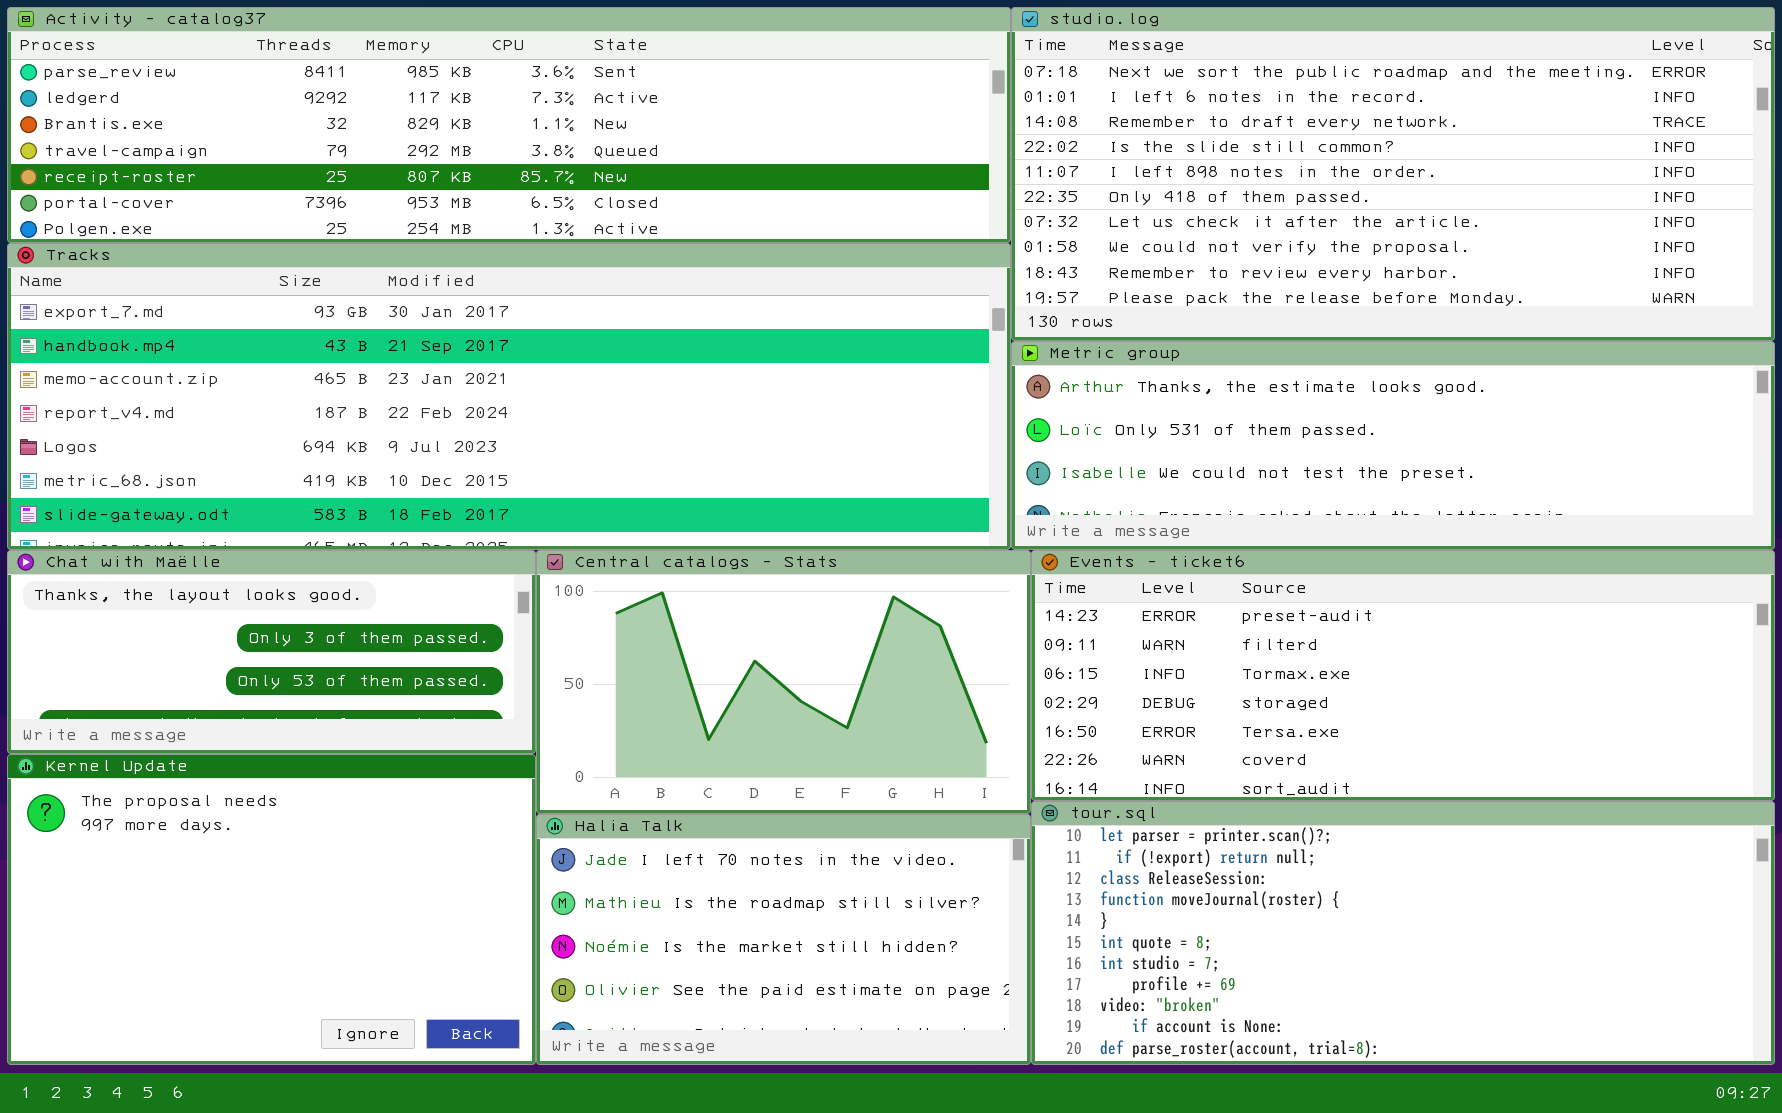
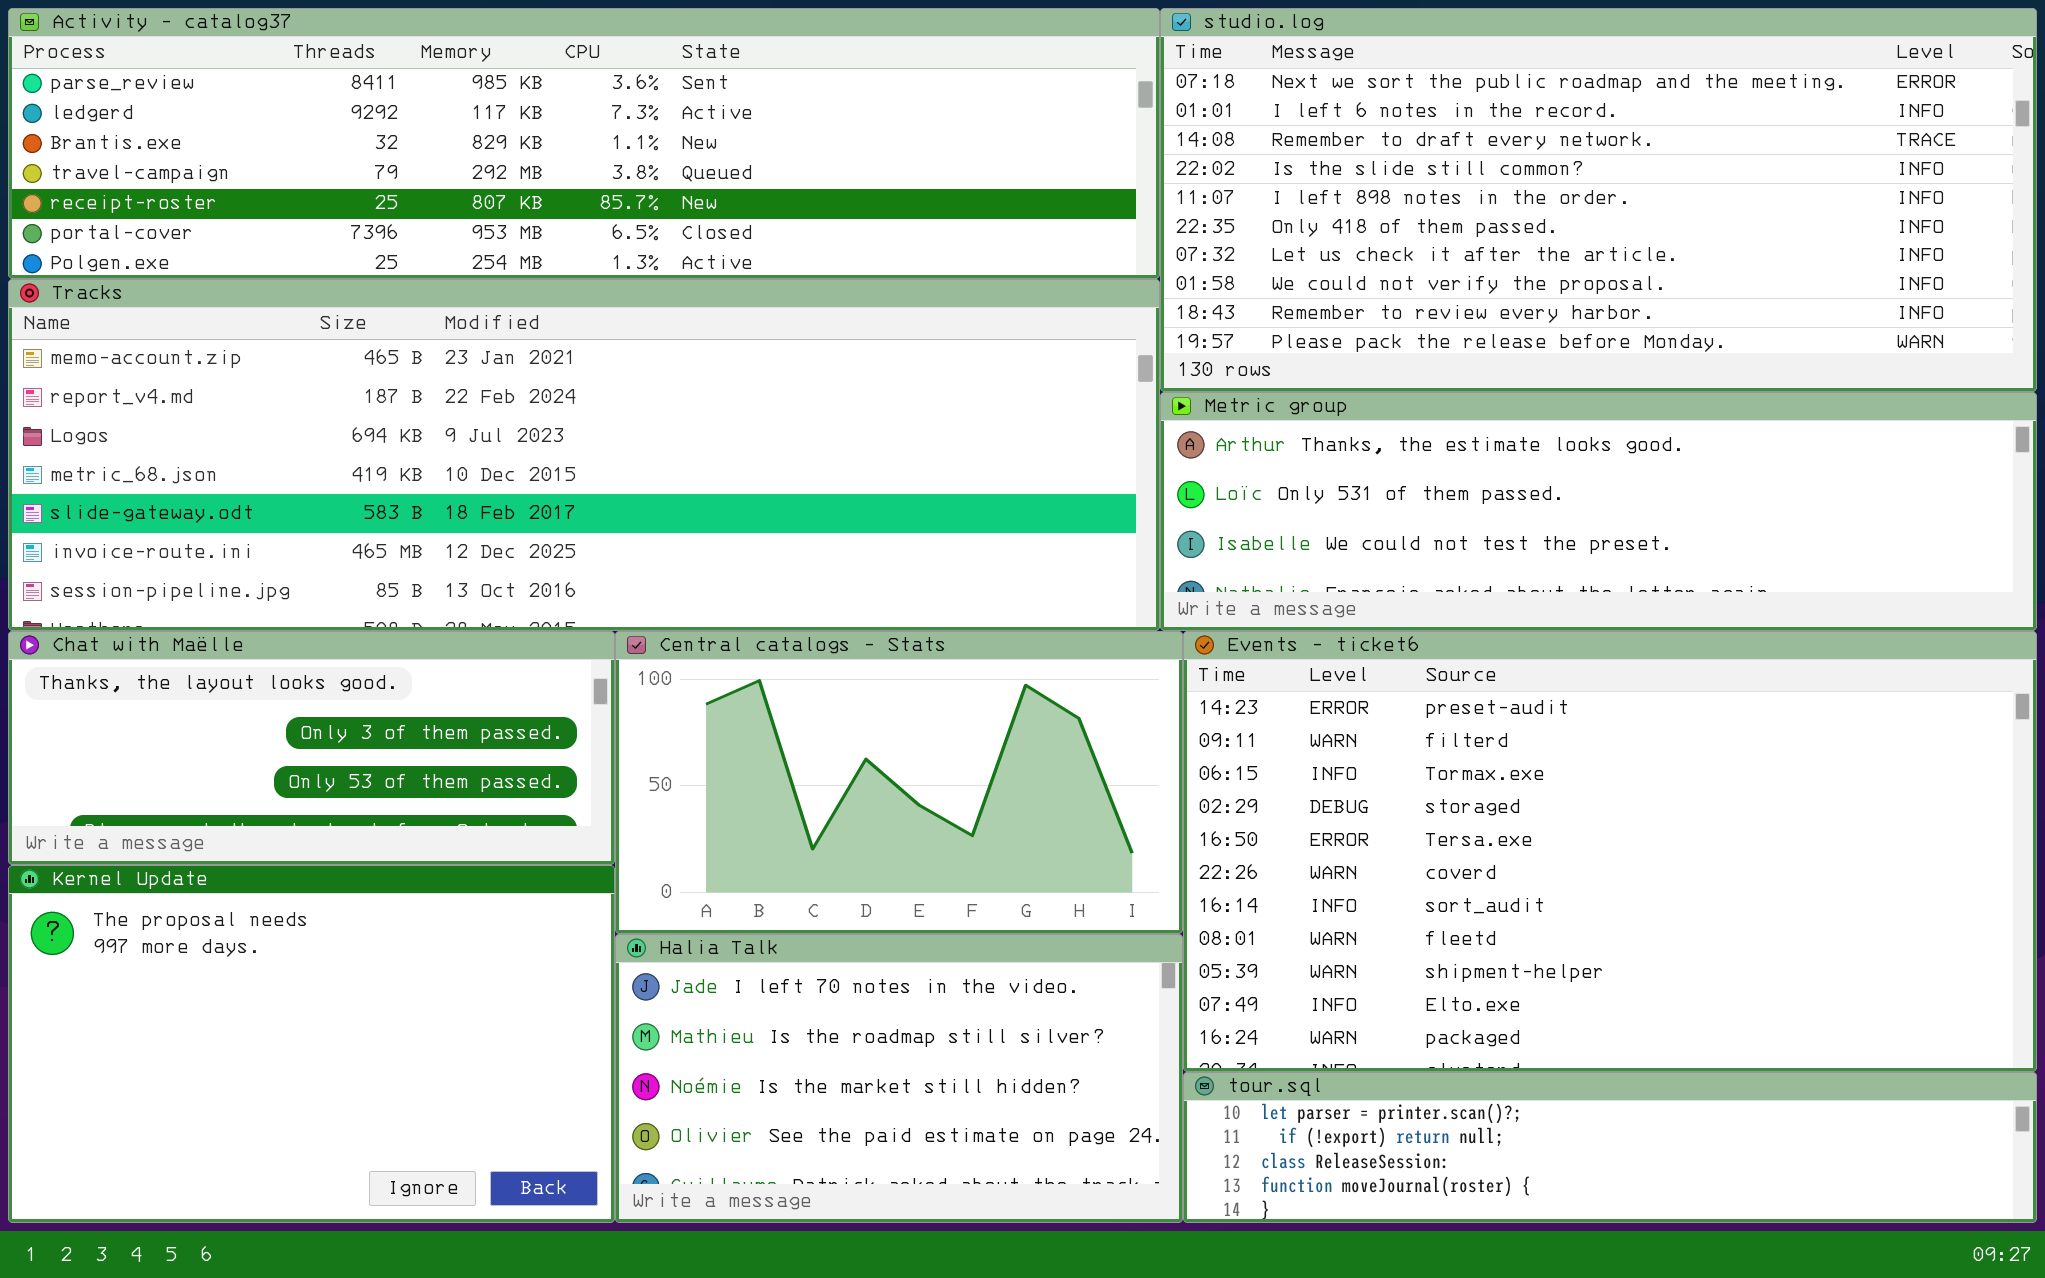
Tracks: [7,243,1011,550] -> [8,279,1160,631], scrolled down 2 rows
Events - ticket6: [1031,550,1775,801] -> [1183,631,2037,1072], resized
tour.sql: [1031,801,1775,1065] -> [1183,1072,2037,1223], resized

